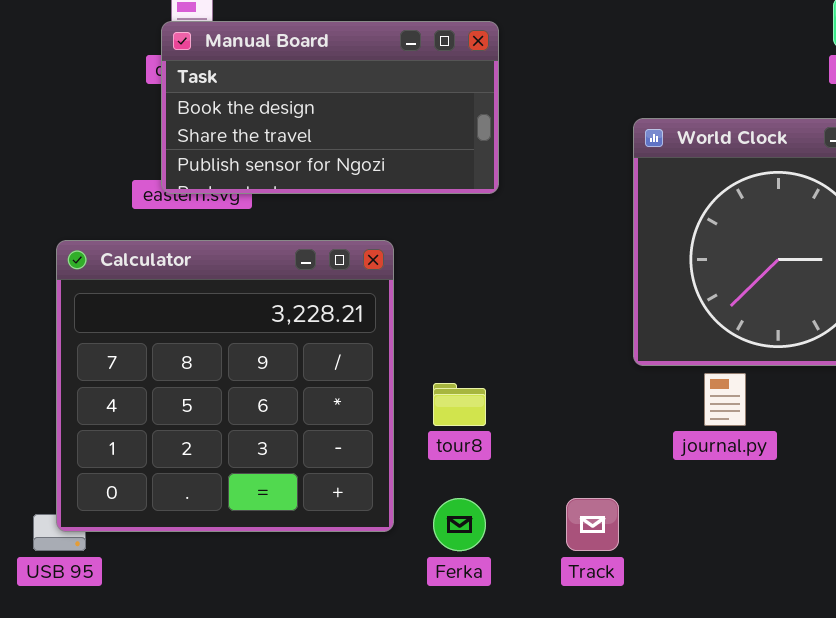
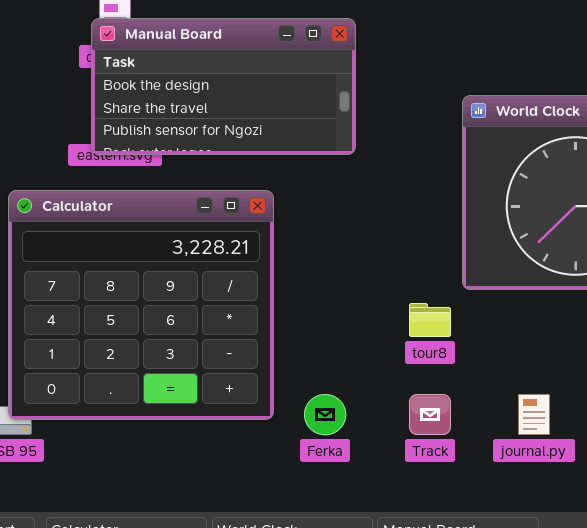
journal.py: [704,373,746,426] -> [518,394,550,435], moved
tour8: [433,383,486,426] -> [409,303,451,337], moved

